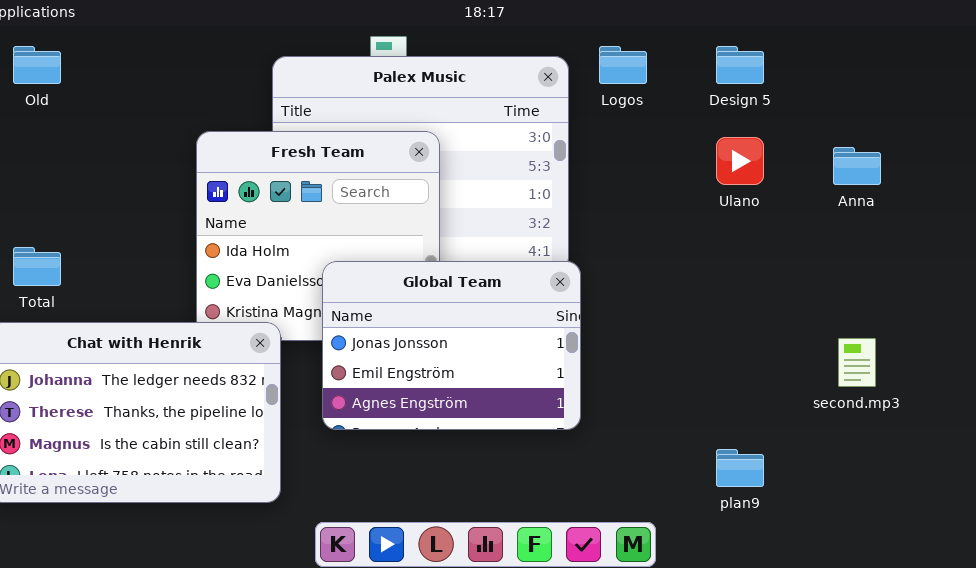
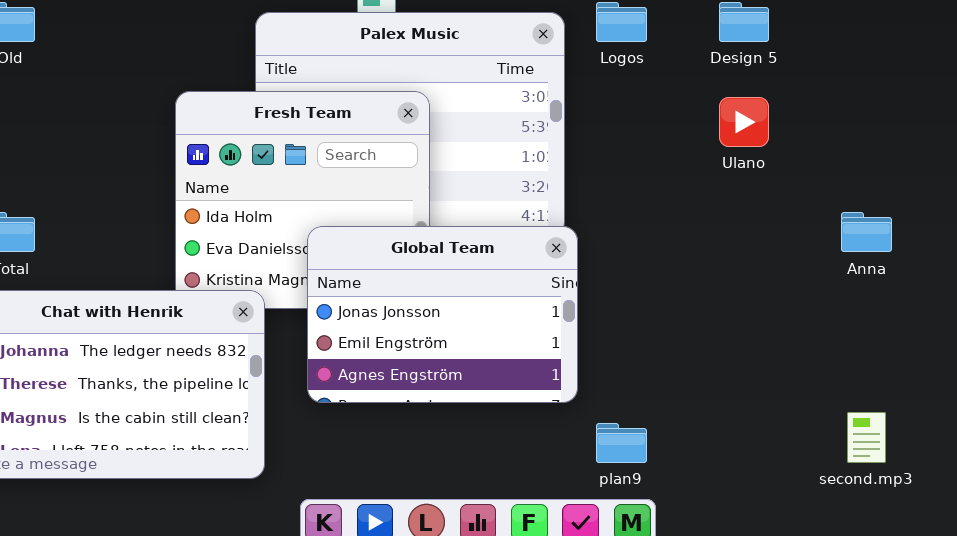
Anna: [833,147,881,185] -> [841,212,892,252], moved
second.mp3: [838,338,876,387] -> [847,412,886,463], moved
plan9: [716,449,764,487] -> [596,423,647,463], moved

